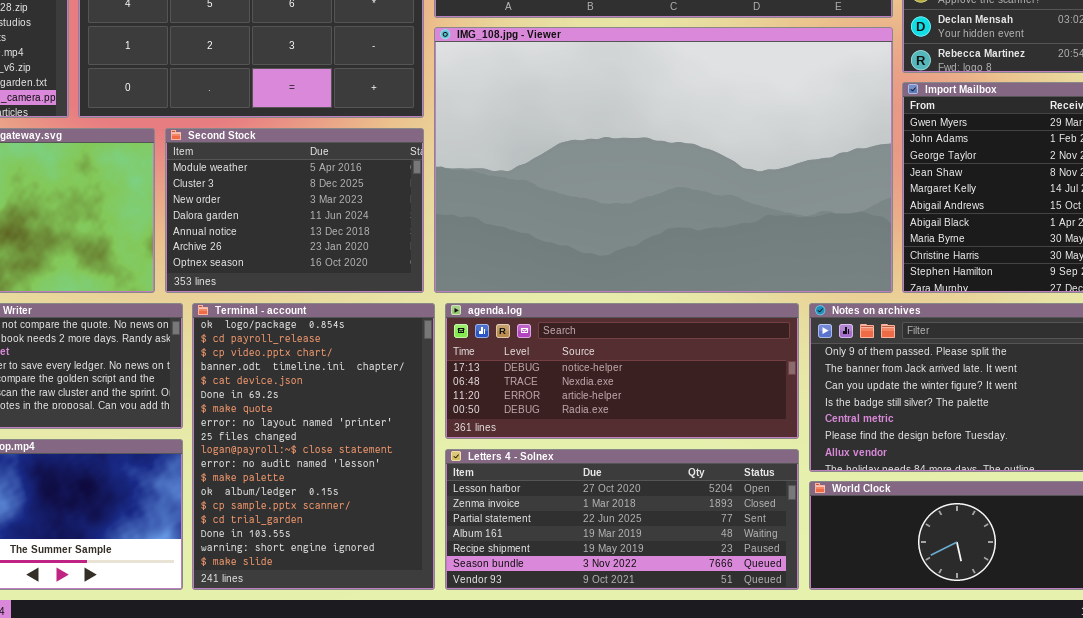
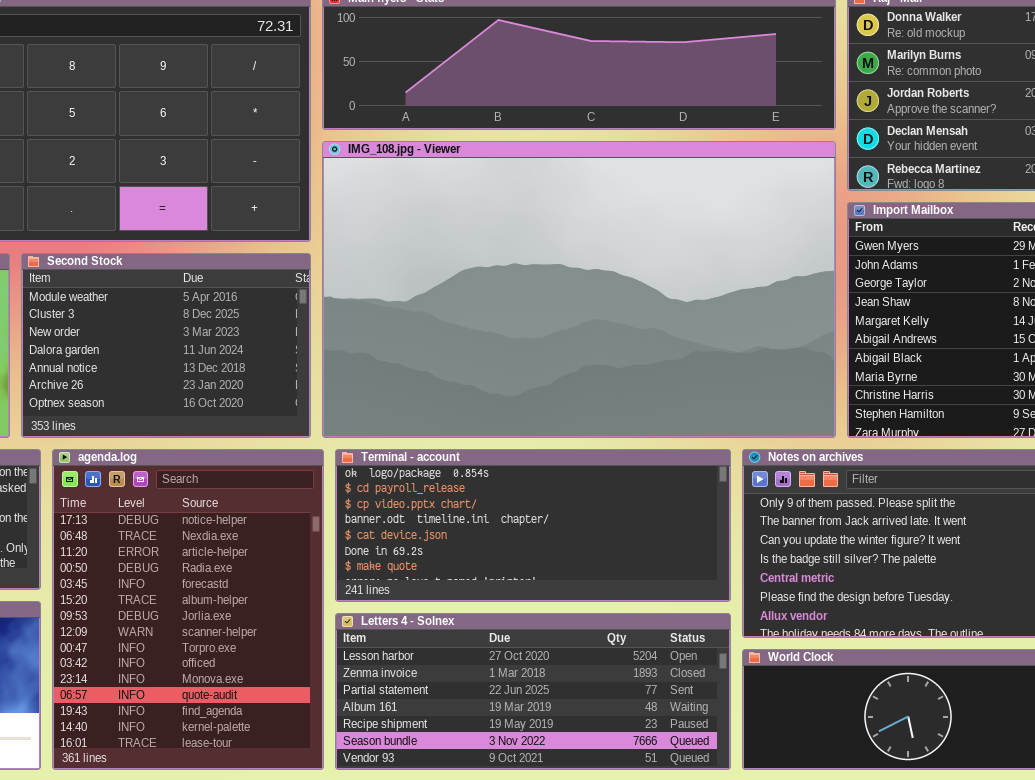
Terminal - account: [192,303,435,590] -> [335,449,731,602], moved, resized
agenda.log: [445,303,799,439] -> [52,449,324,770], moved, resized

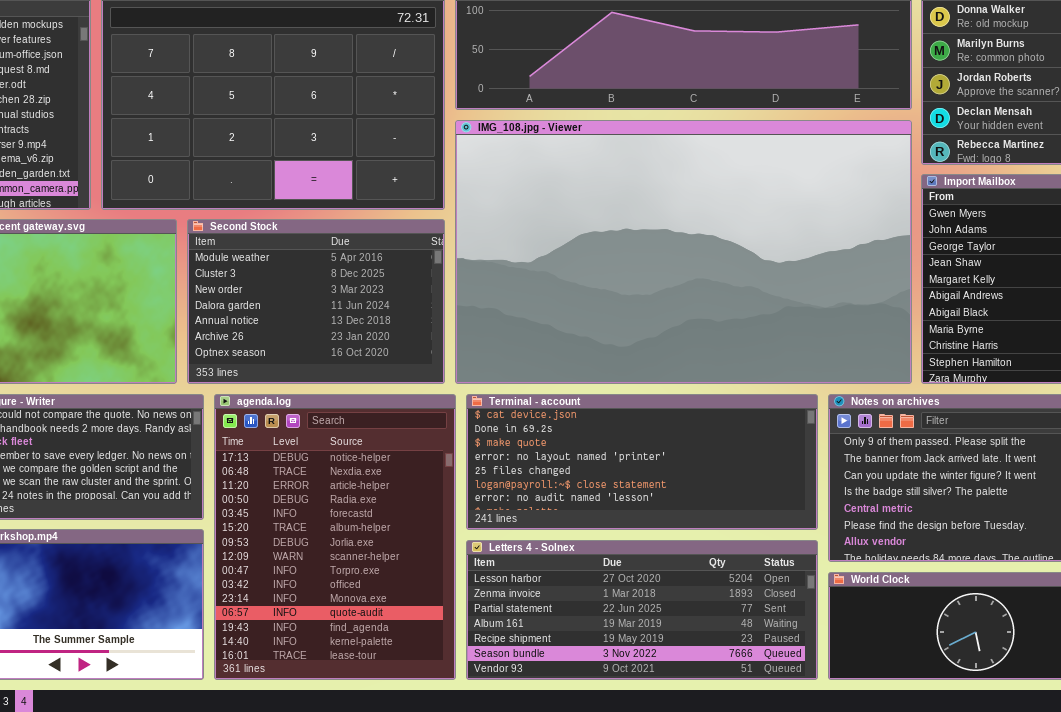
Terminal - account: [335,449,731,602] -> [466,394,818,530], scrolled down 4 rows

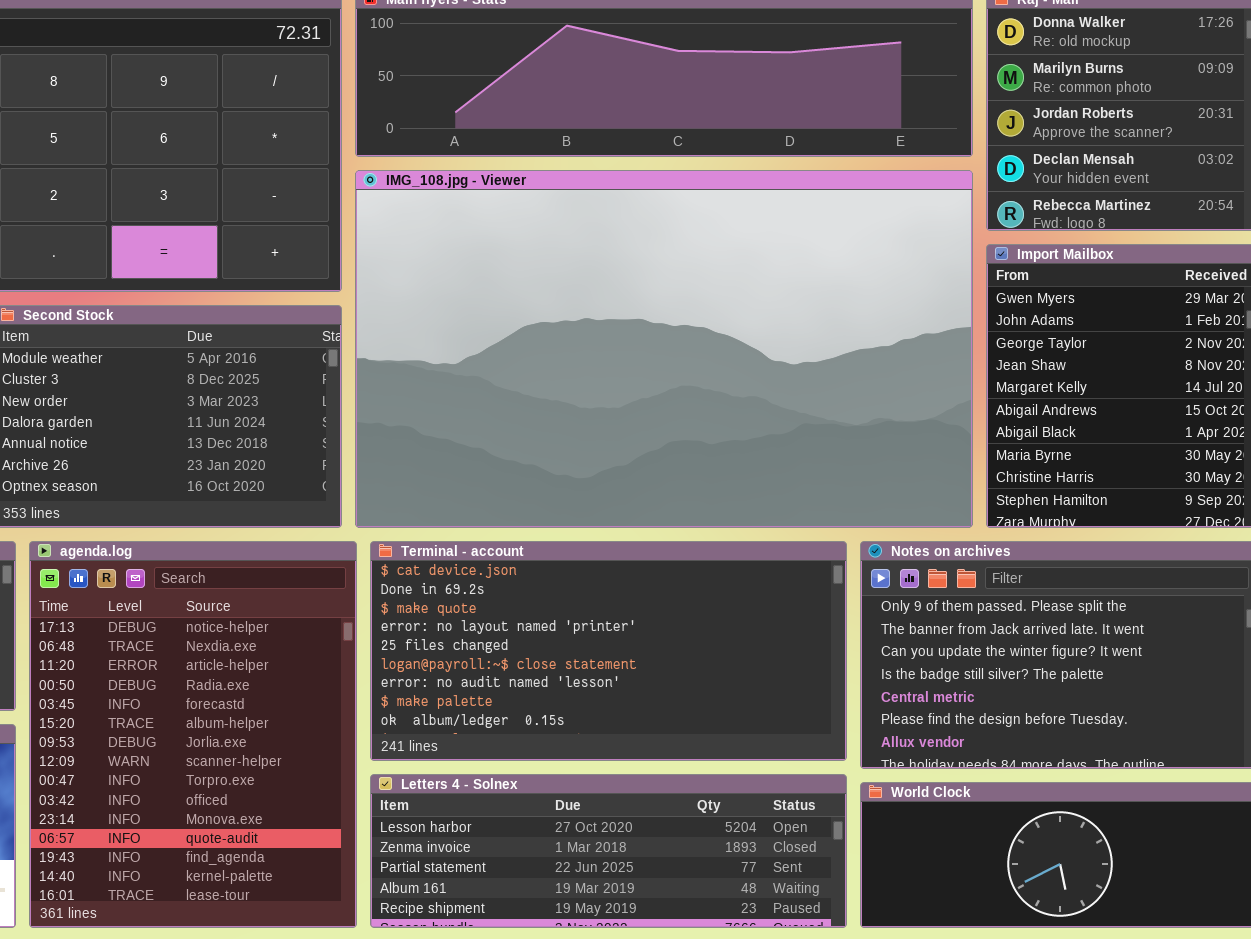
Terminal - account: [466,394,818,530] -> [370,541,847,761], resized
Letters 4 - Solnex: [466,540,818,680] -> [370,774,847,928], resized

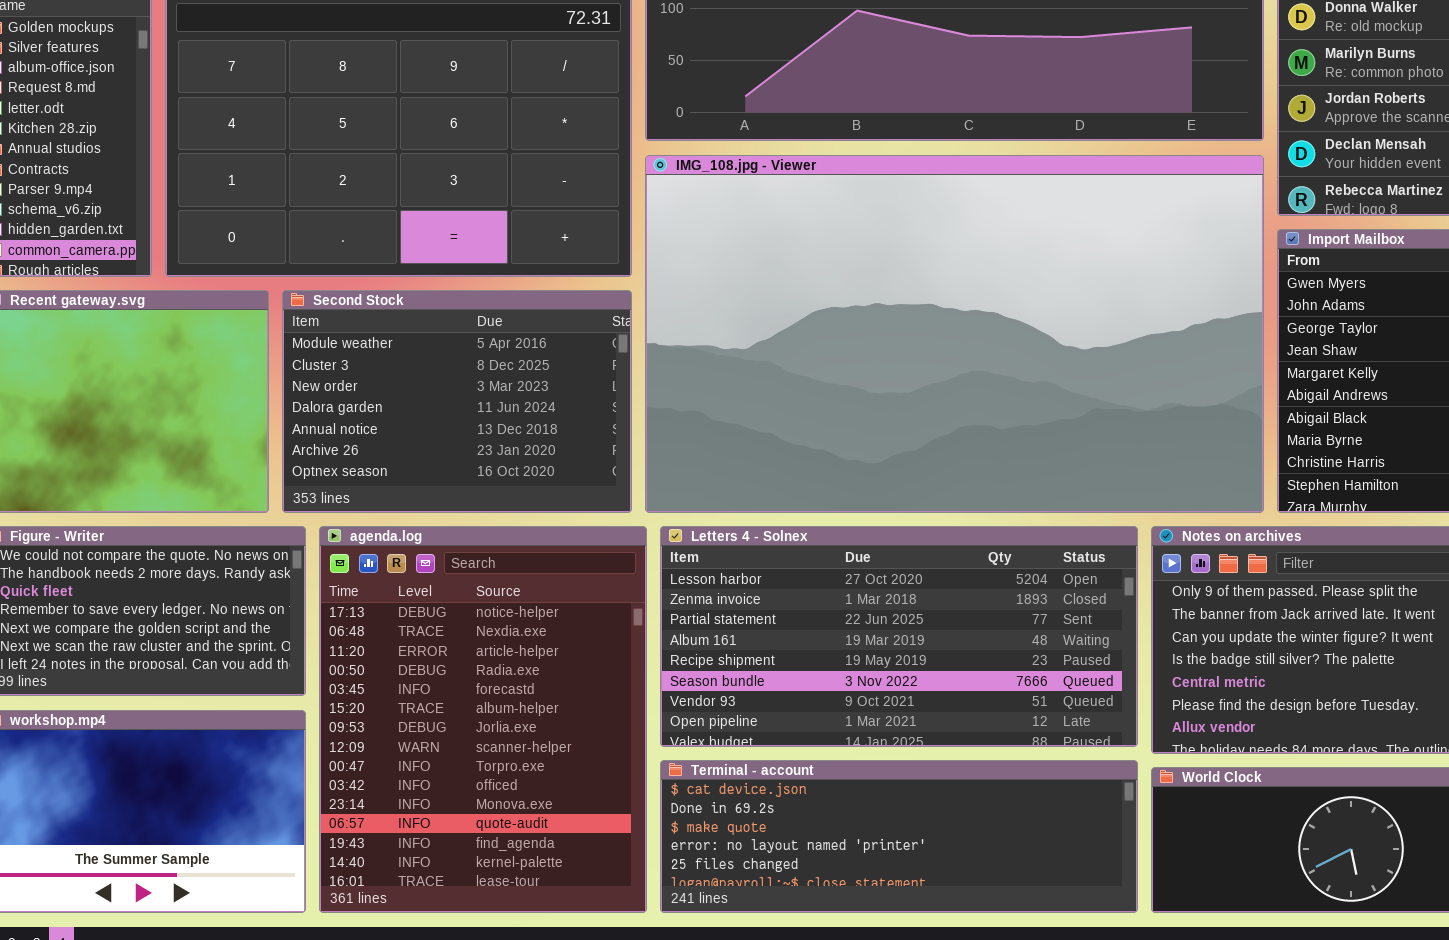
Terminal - account: [370,541,847,761] -> [660,760,1138,913], moved, resized
Letters 4 - Solnex: [370,774,847,928] -> [660,526,1138,747], moved, resized

